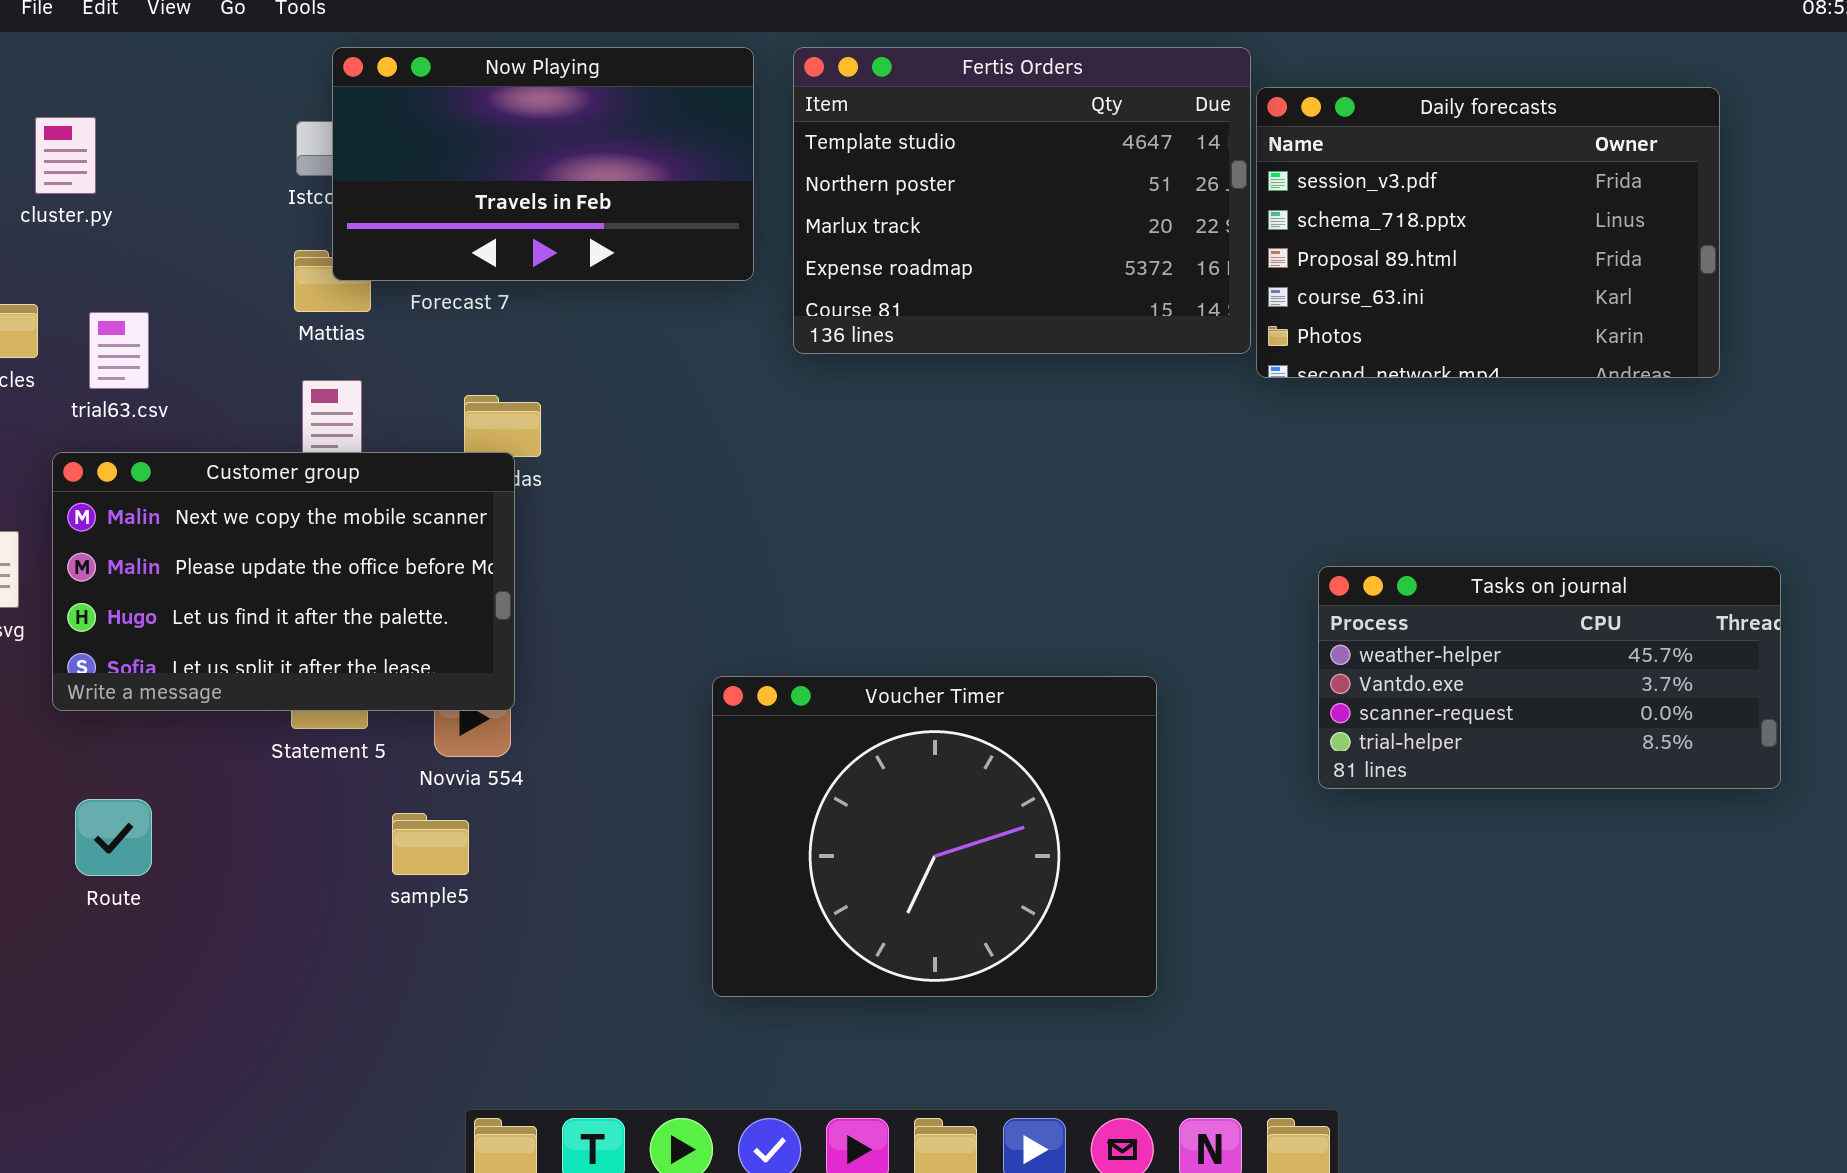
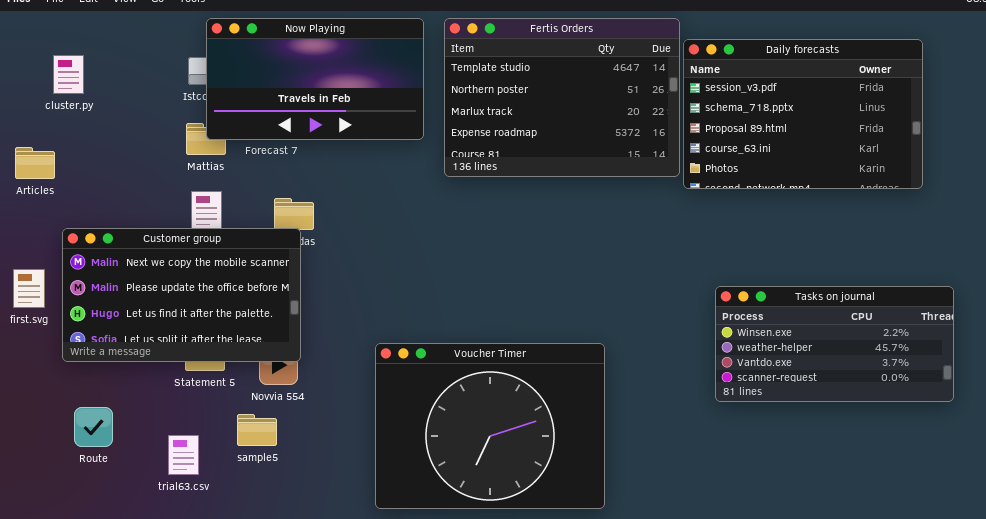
trial63.csv: [89,312,149,389] -> [168,435,199,475], moved
Tasks on journal: [1318,566,1781,789] -> [715,286,954,402], scrolled up 1 row
Voucher Timer: [712,676,1157,997] -> [375,343,605,509], moved

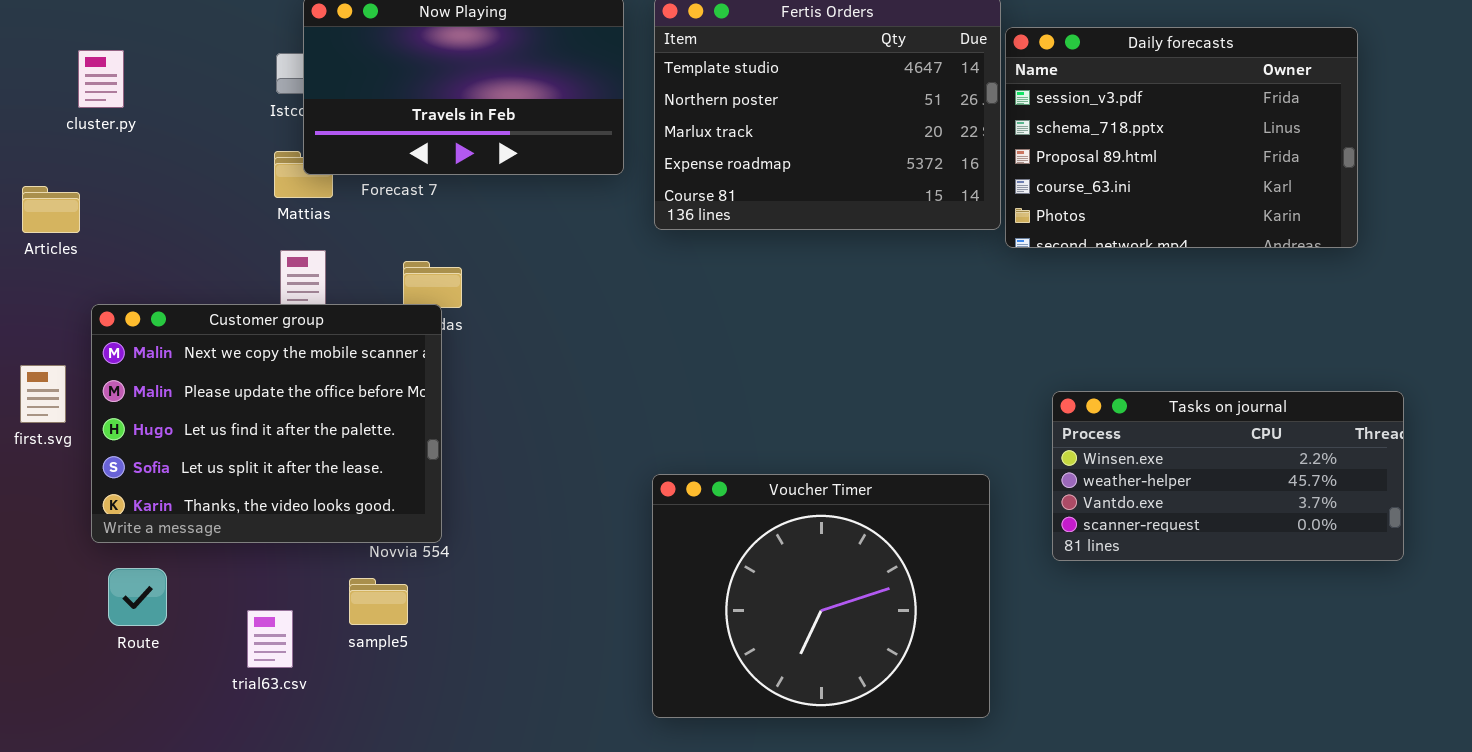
Customer group: [62,228,301,362] -> [91,304,442,543], resized
Voucher Timer: [375,343,605,509] -> [652,474,990,718], moved

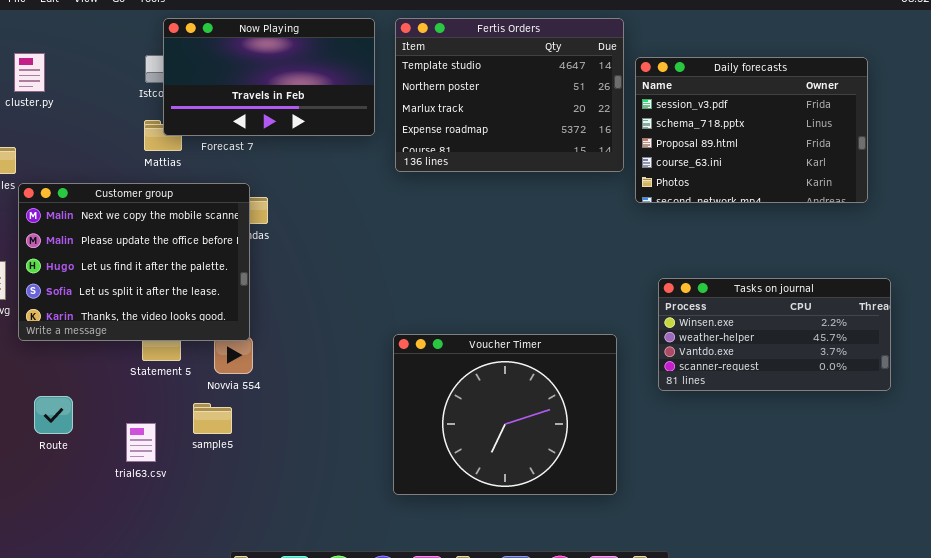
Daily forecasts: [1005,27,1358,248] -> [635,57,868,203], moved
Customer group: [91,304,442,543] -> [18,183,250,341], moved

